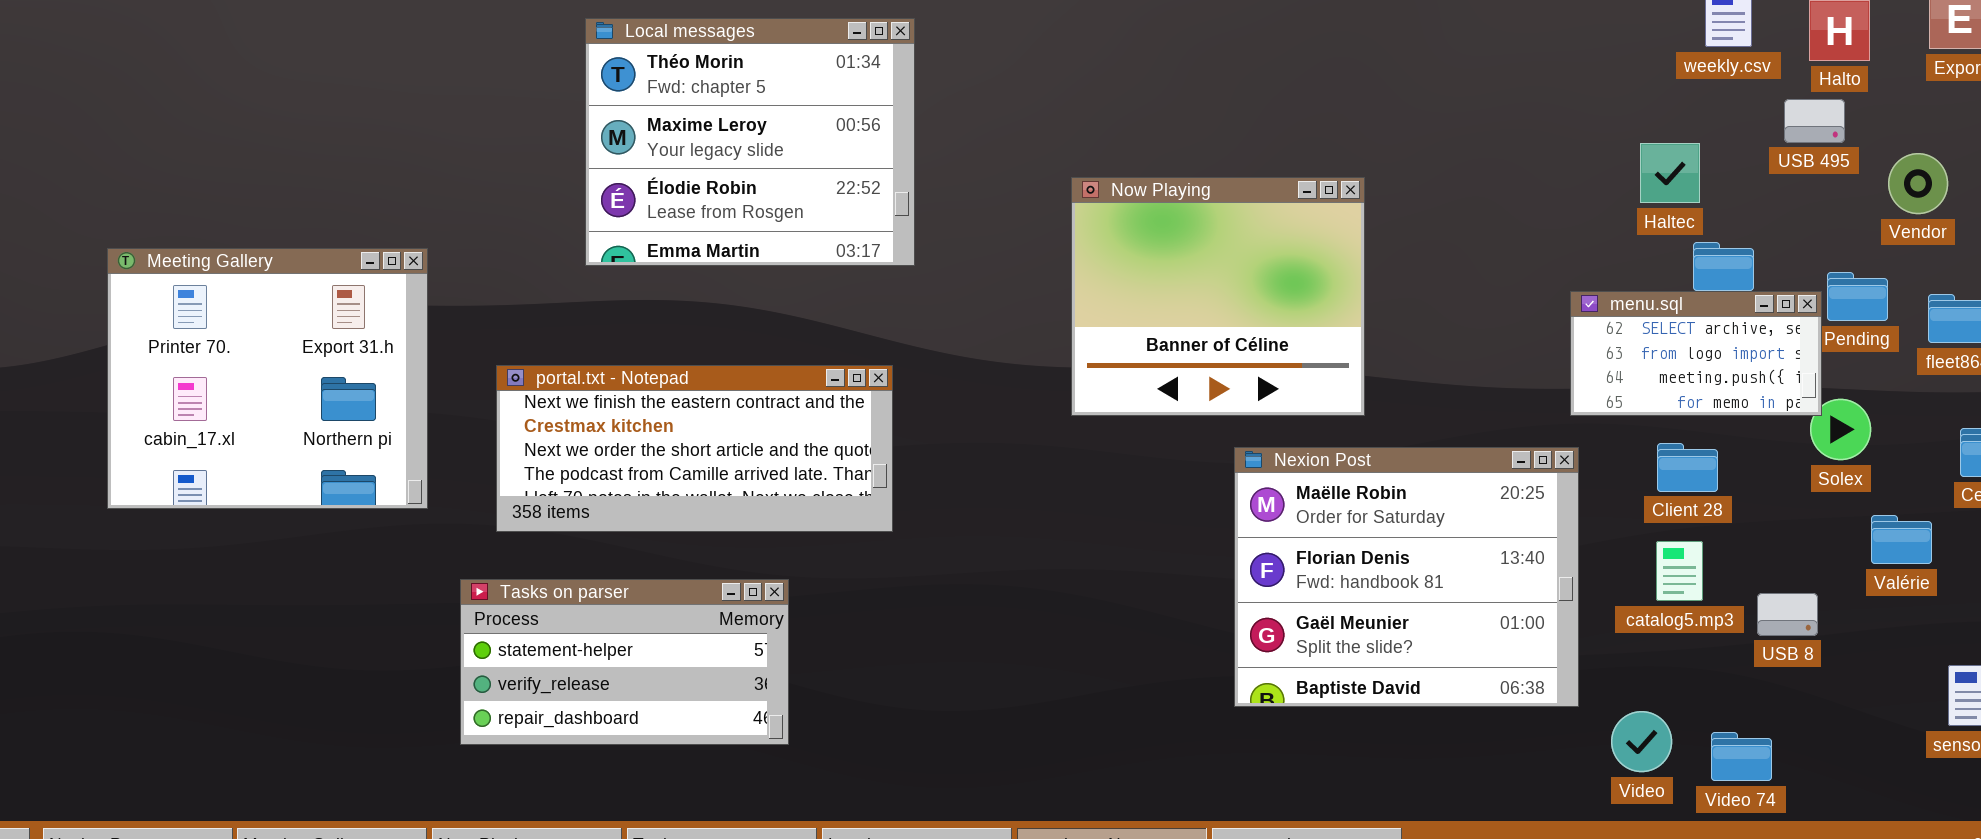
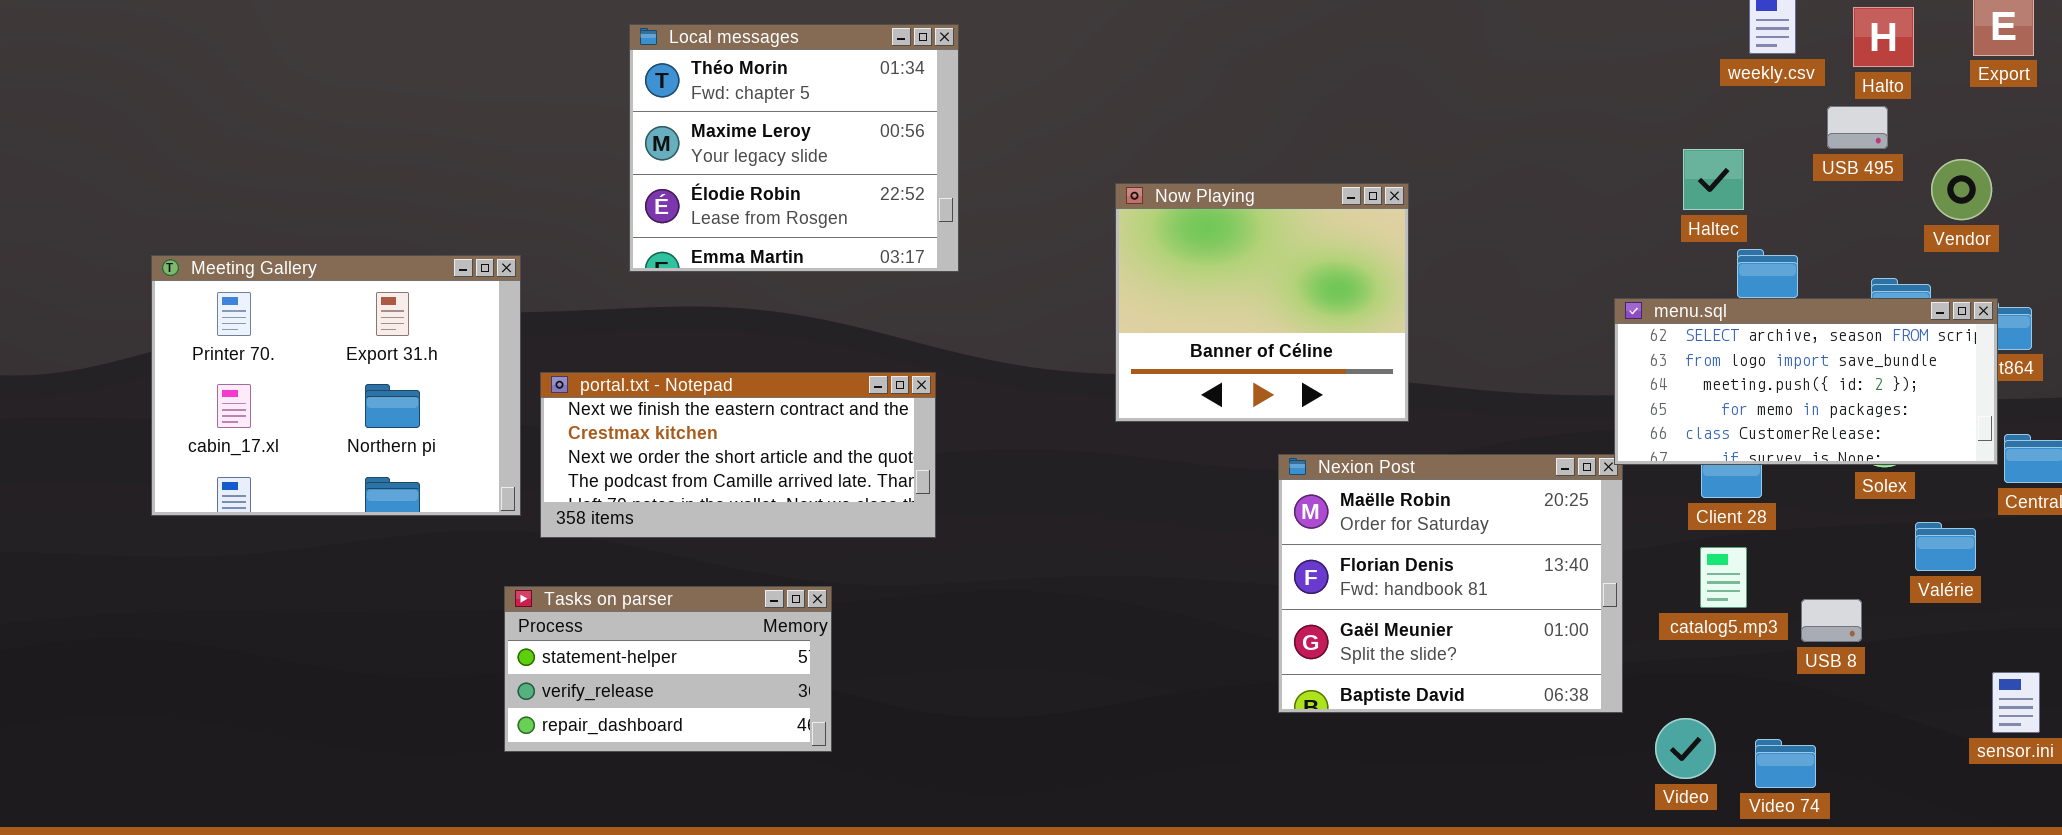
Meeting Gallery: [107,248,428,509] -> [151,255,521,516], resized
menu.sql: [1570,291,1822,416] -> [1614,298,1998,465], resized

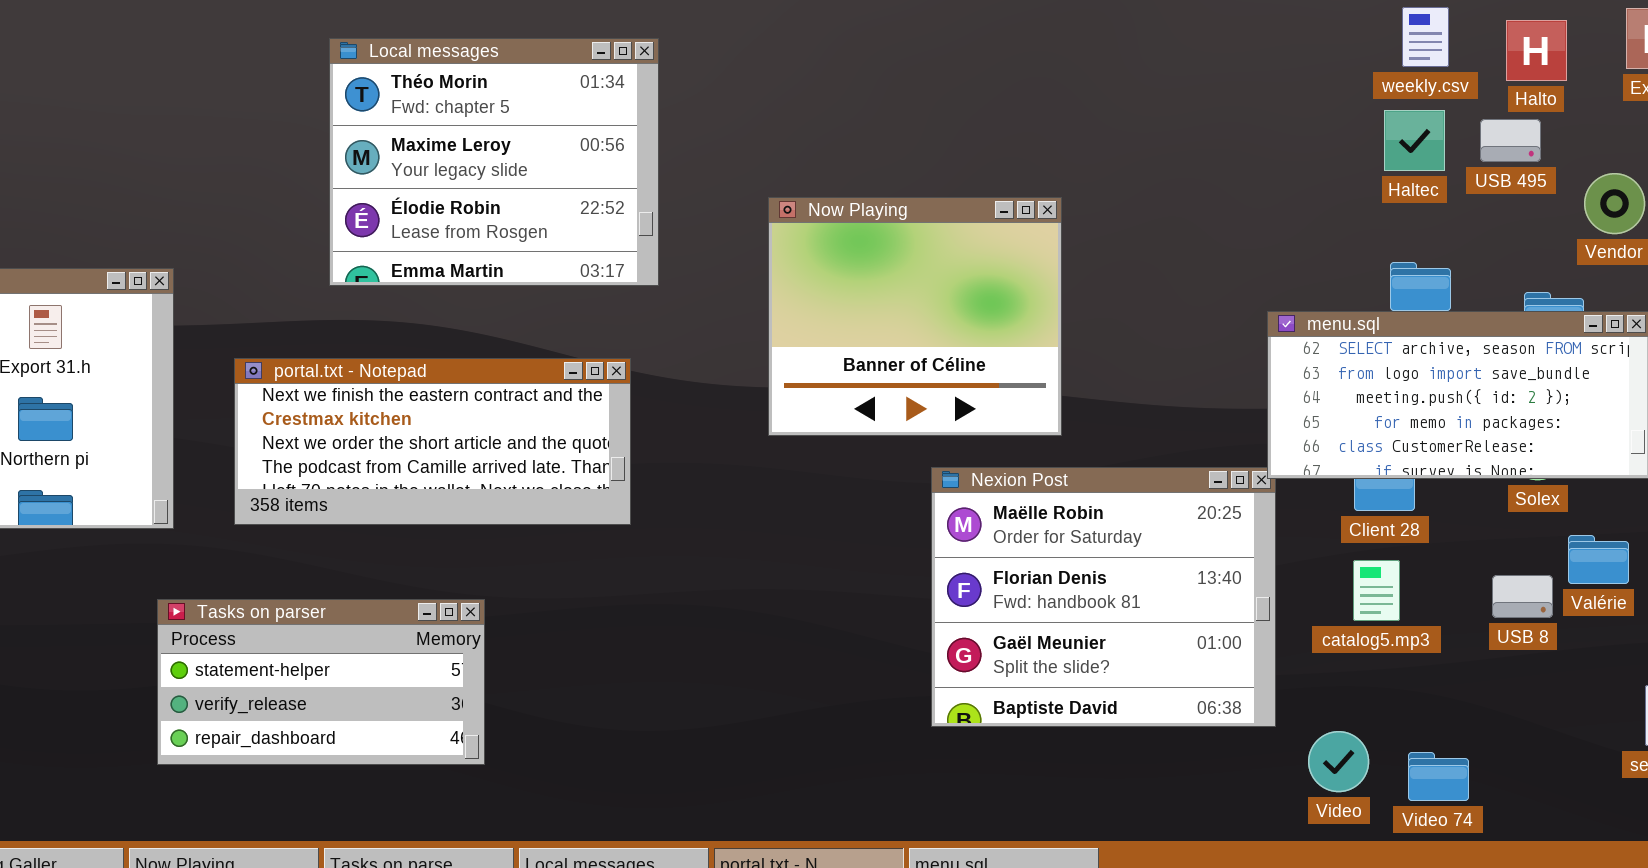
Local messages: [629,24,959,272] -> [329,38,659,286], moved
Haltec: [1683,149,1744,210] -> [1384,110,1445,171], moved
portal.txt - Notepad: [540,372,936,538] -> [234,358,631,525], moved
USB 8: [1801,599,1862,642] -> [1492,575,1553,618], moved

